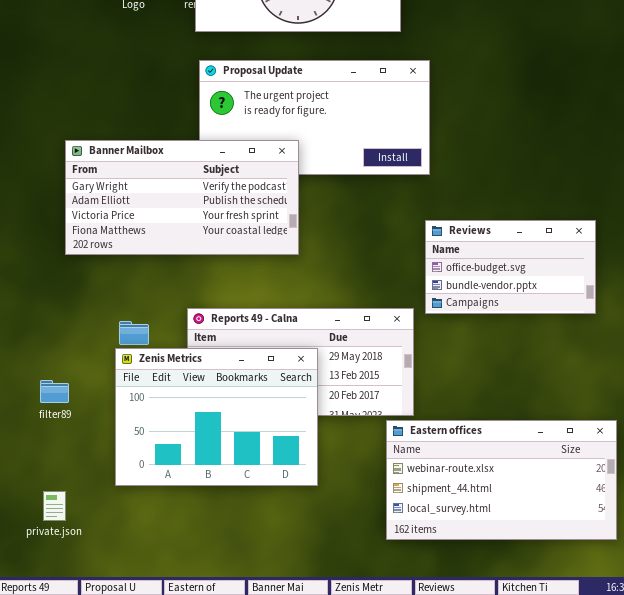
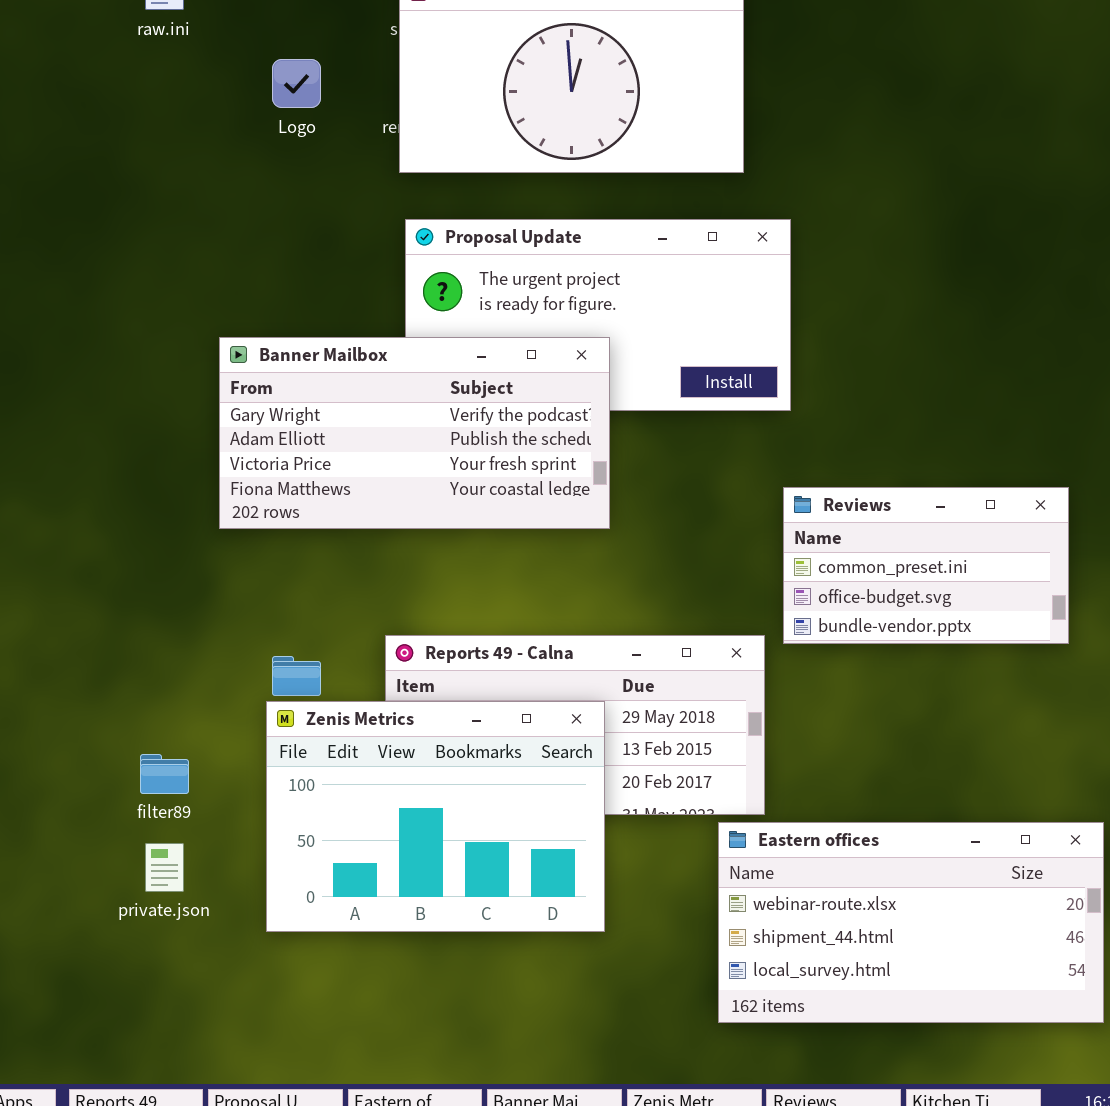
Banner Mailbox: [65,140,299,255] -> [219,337,610,529], moved
Reviews: [425,220,596,314] -> [783,487,1069,644], scrolled up 1 row
private.json: [43,491,66,521] -> [145,843,184,892], moved

